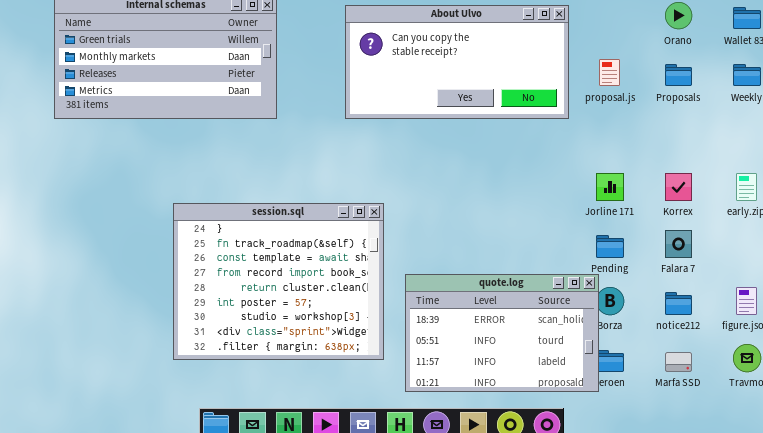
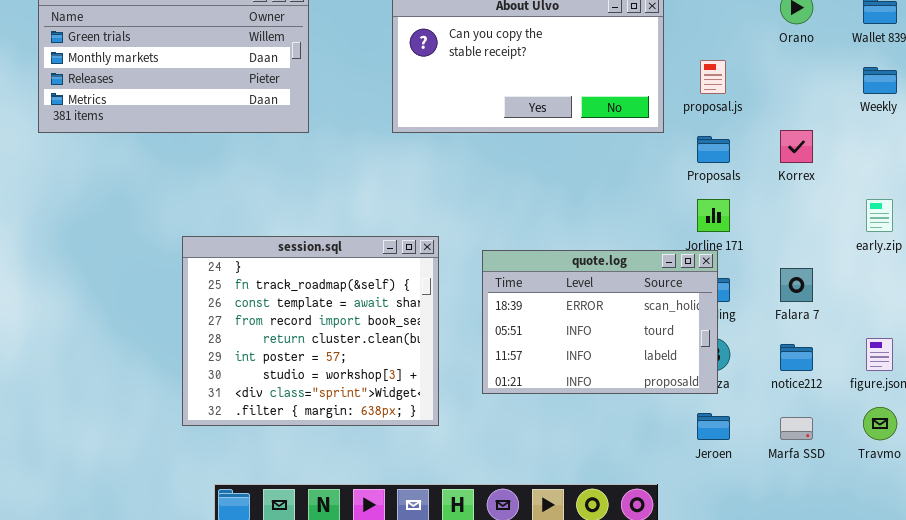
Proposals: [665,64,692,86] -> [697,136,730,163], moved
Korrex: [665,173,692,201] -> [780,130,813,163], moved
quote.log: [405,274,599,392] -> [482,250,718,394], moved

